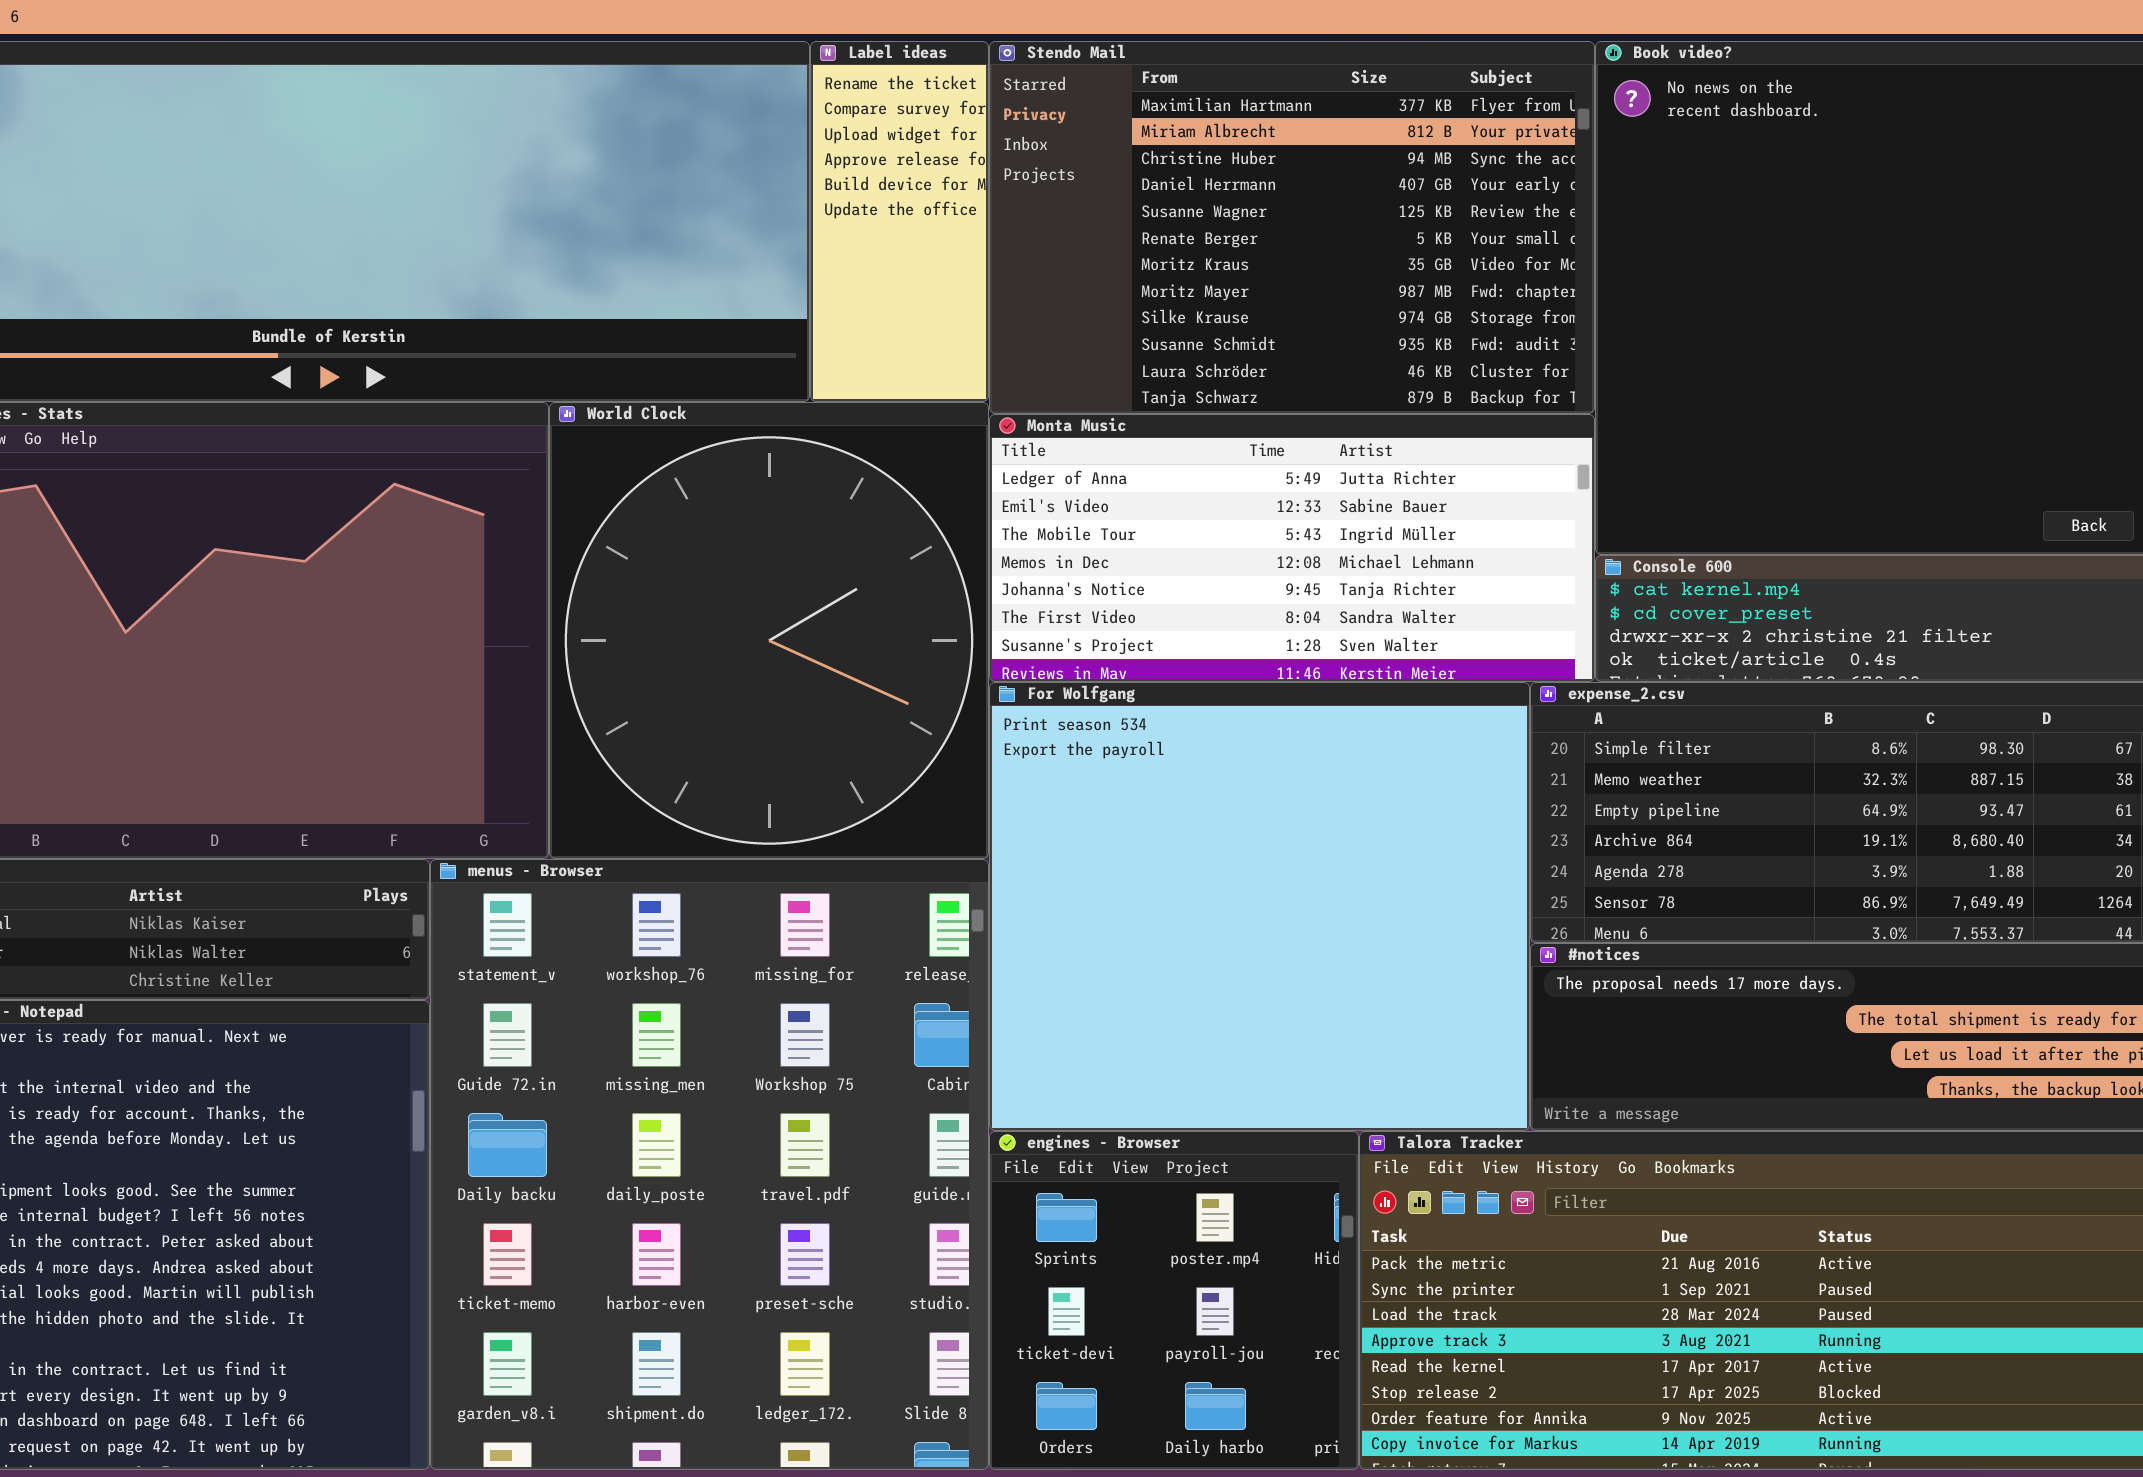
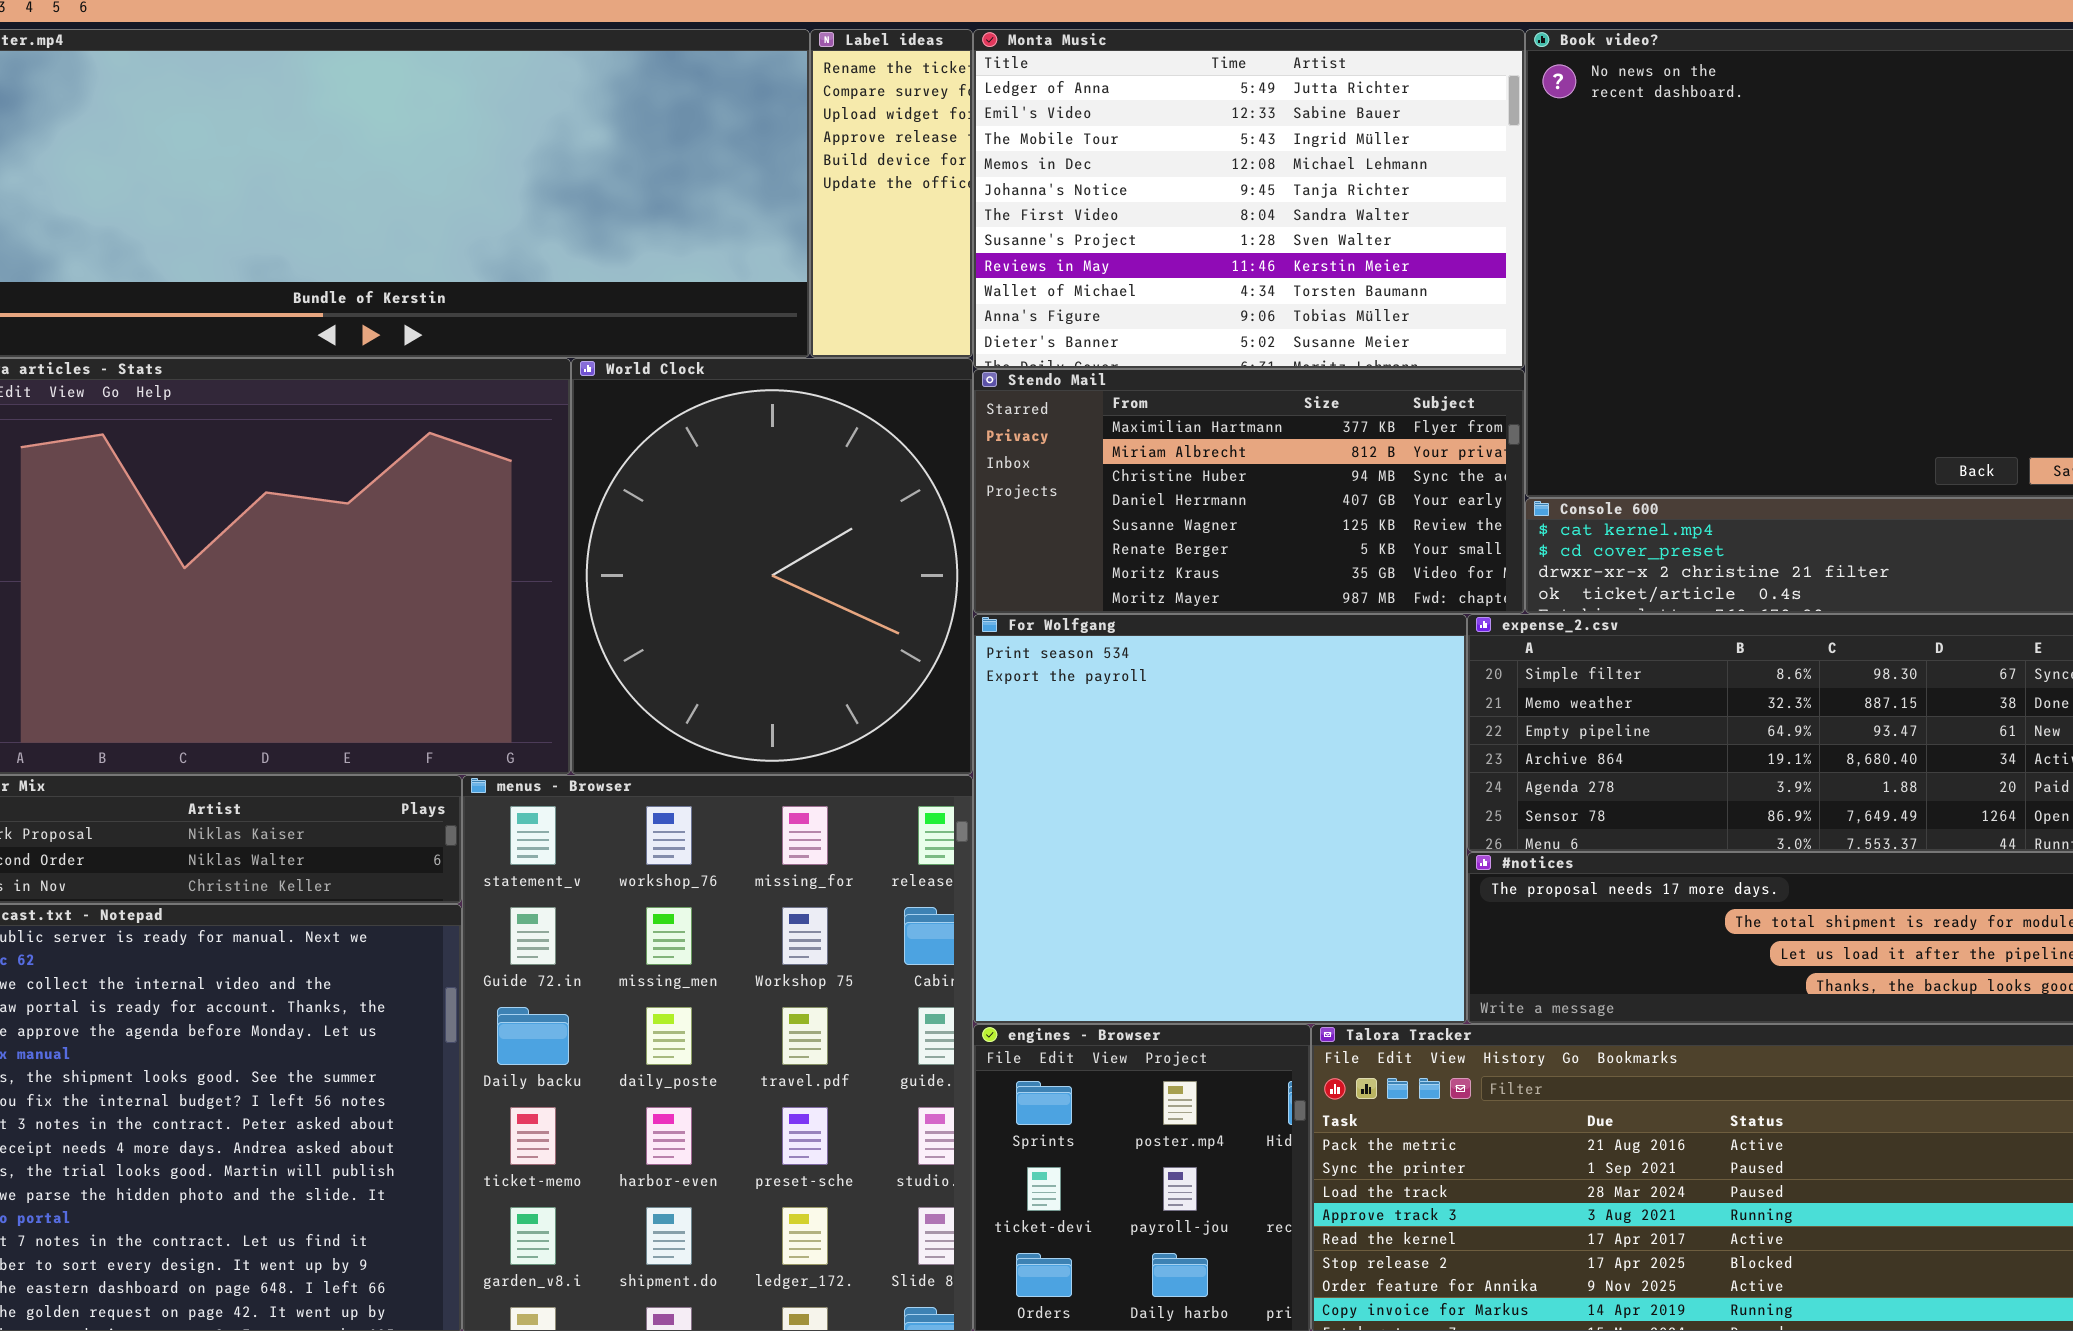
Stendo Mail: [989,41,1595,414] -> [973,369,1525,614], moved, resized
Monta Music: [989,414,1595,682] -> [973,29,1525,369], moved, resized

